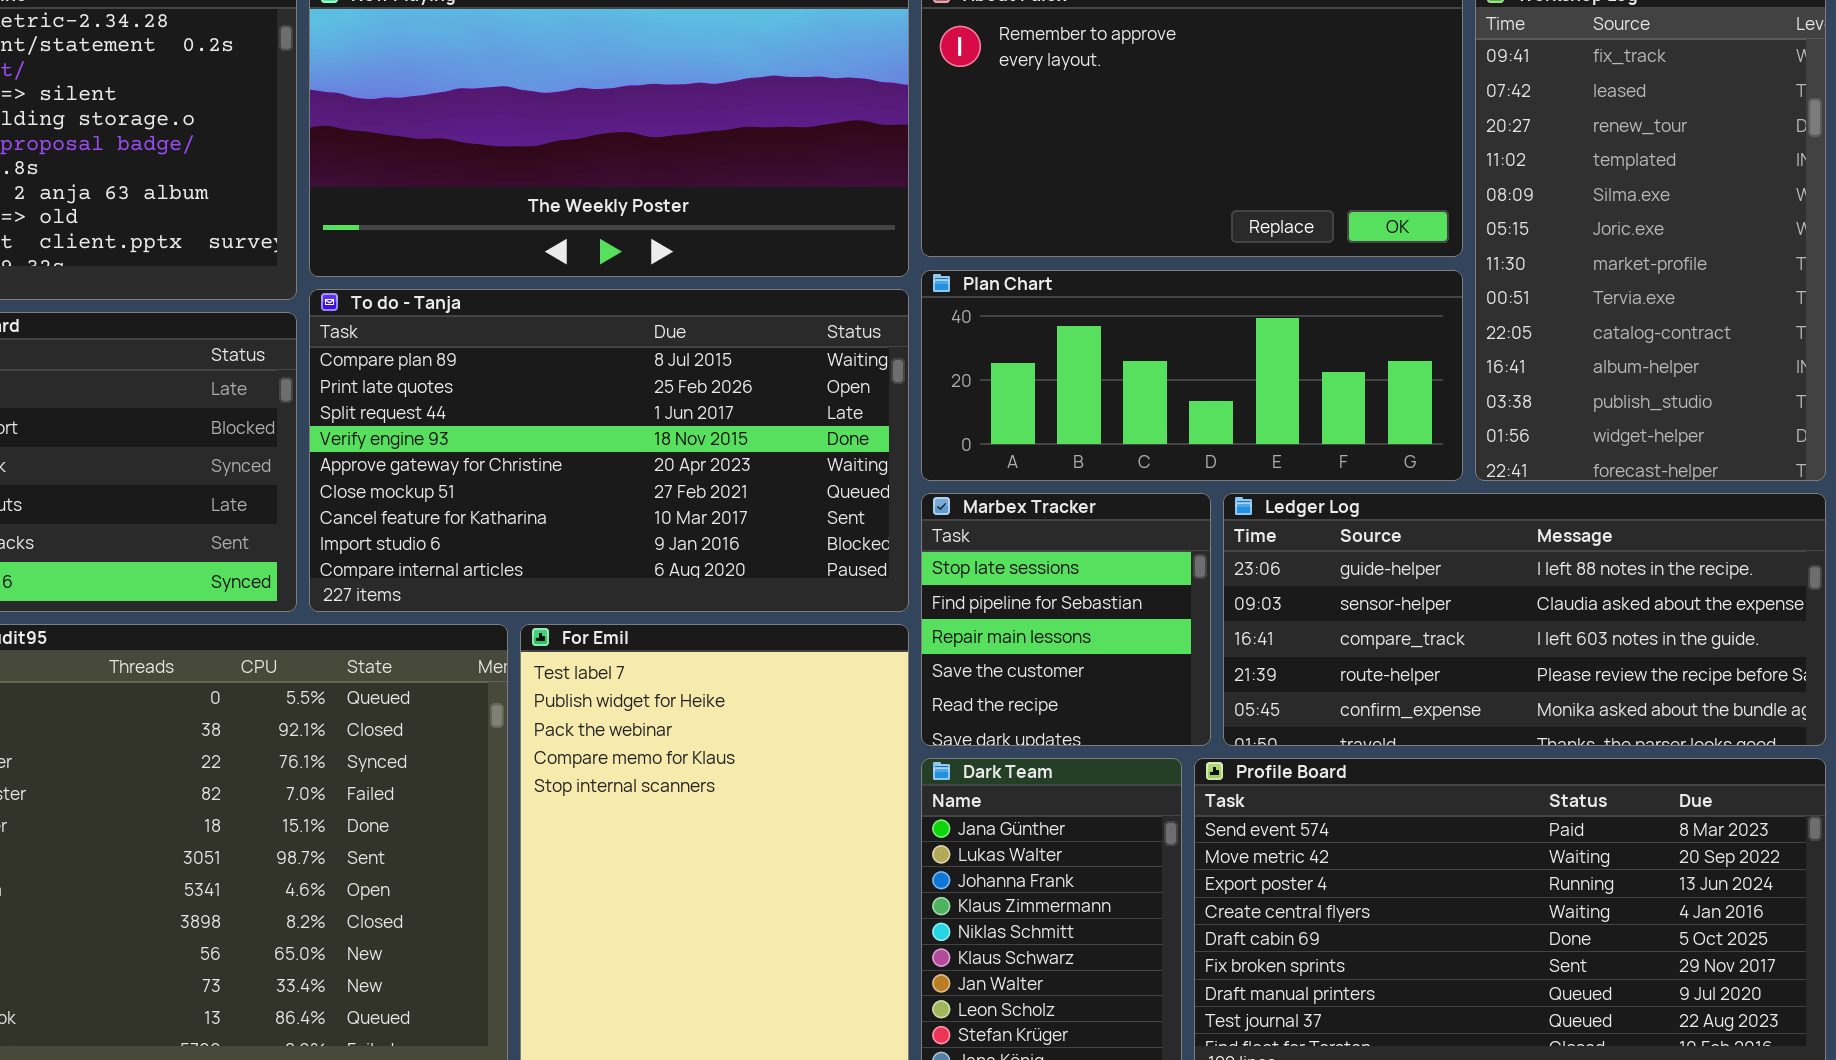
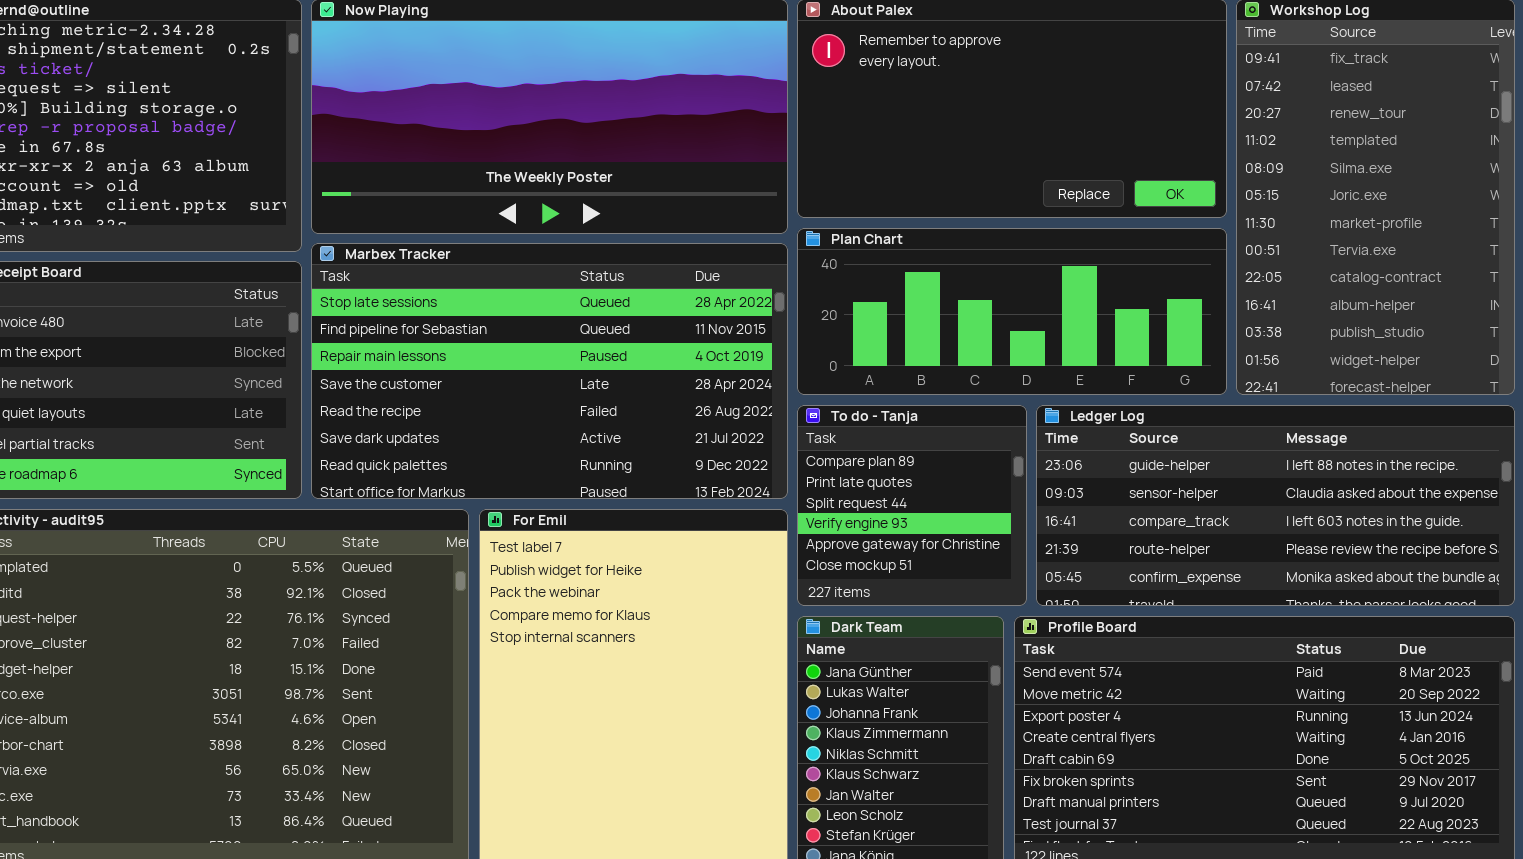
To do - Tanja: [309,289,909,612] -> [797,405,1027,606], moved, resized
Marbex Tracker: [921,493,1211,746] -> [311,243,788,499], moved, resized

